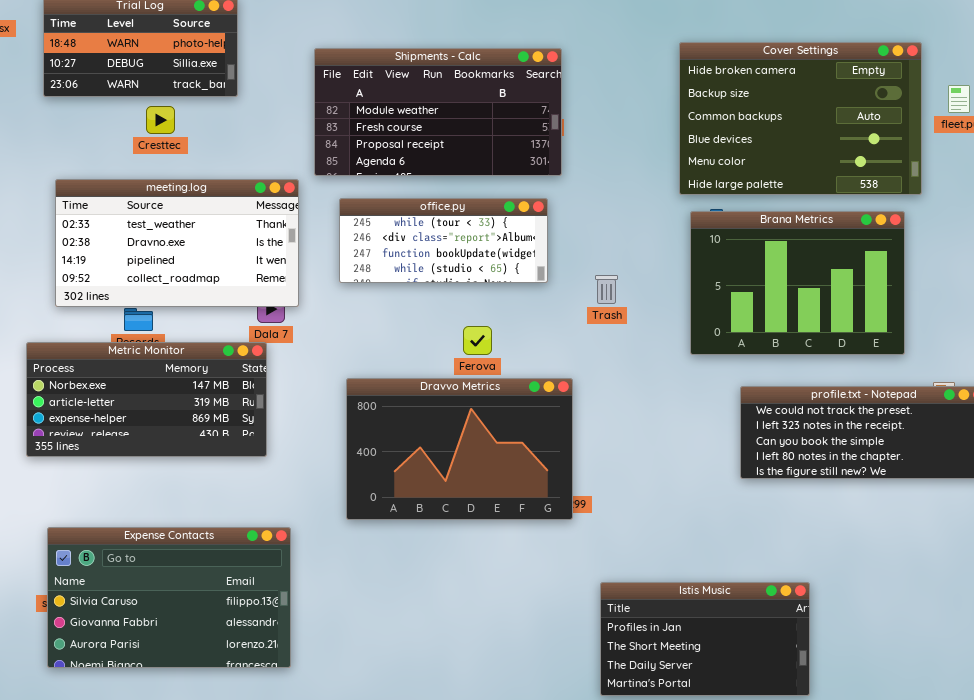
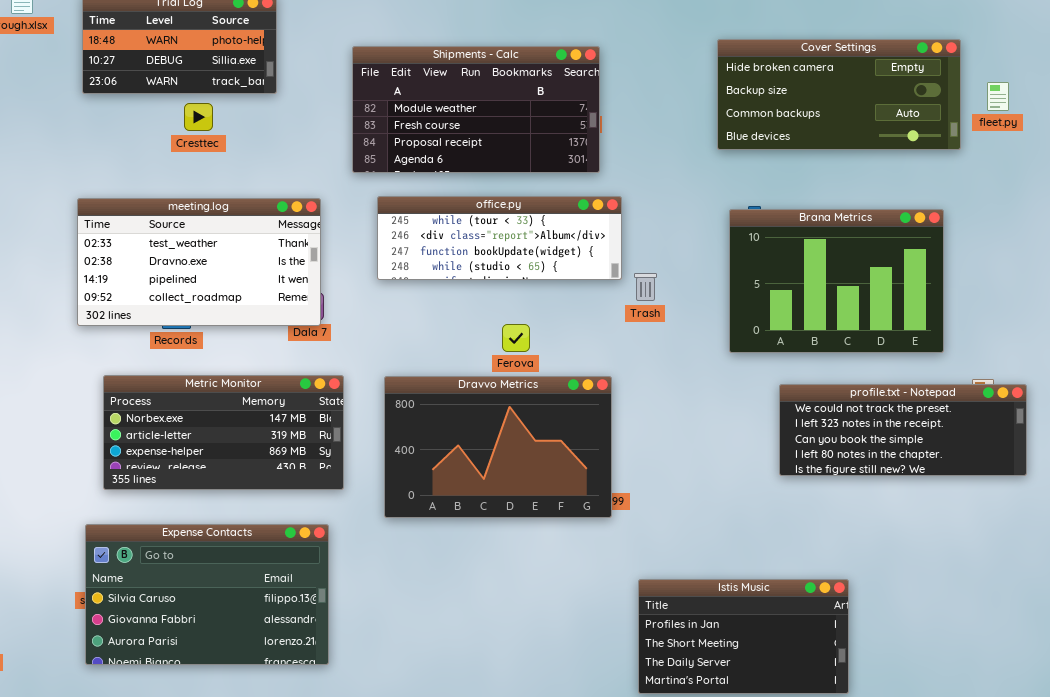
Cover Settings: [679,42,922,195] -> [717,39,961,150], resized
meeting.log: [55,179,299,307] -> [77,198,321,326], moved
office.py: [339,198,548,283] -> [377,196,622,280], resized
Metric Monitor: [26,342,267,457] -> [103,375,344,490], moved

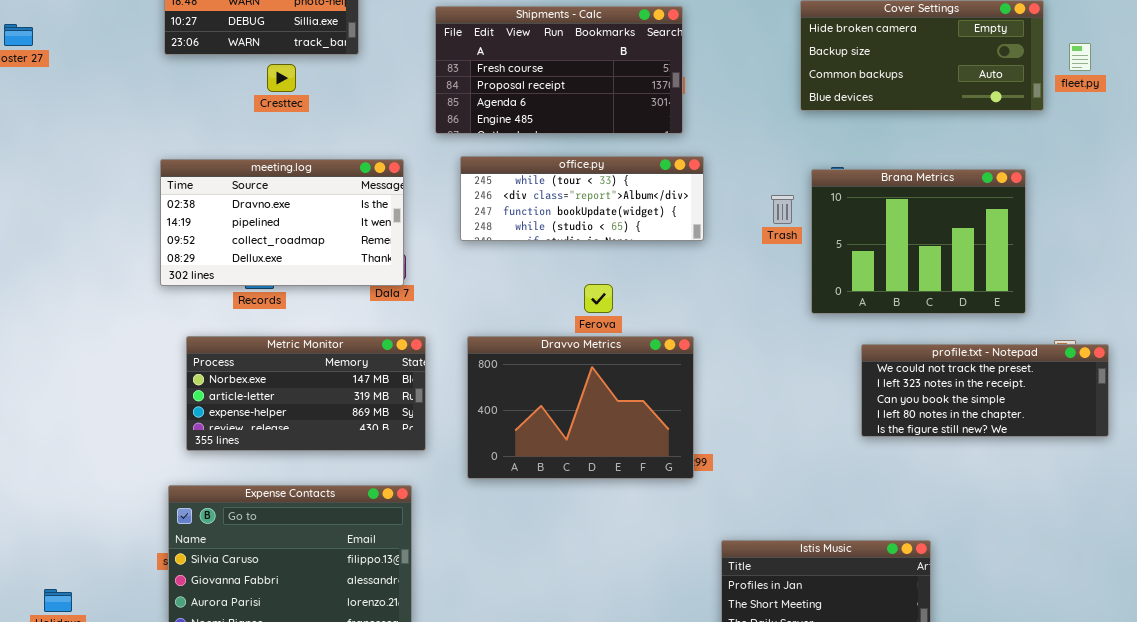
Shipments - Calc: [352,46,600,173] -> [435,6,683,134], scrolled down 1 row
meeting.log: [77,198,321,326] -> [160,159,404,286], scrolled down 1 row
Trash: [634,273,657,301] -> [771,195,794,224], moved

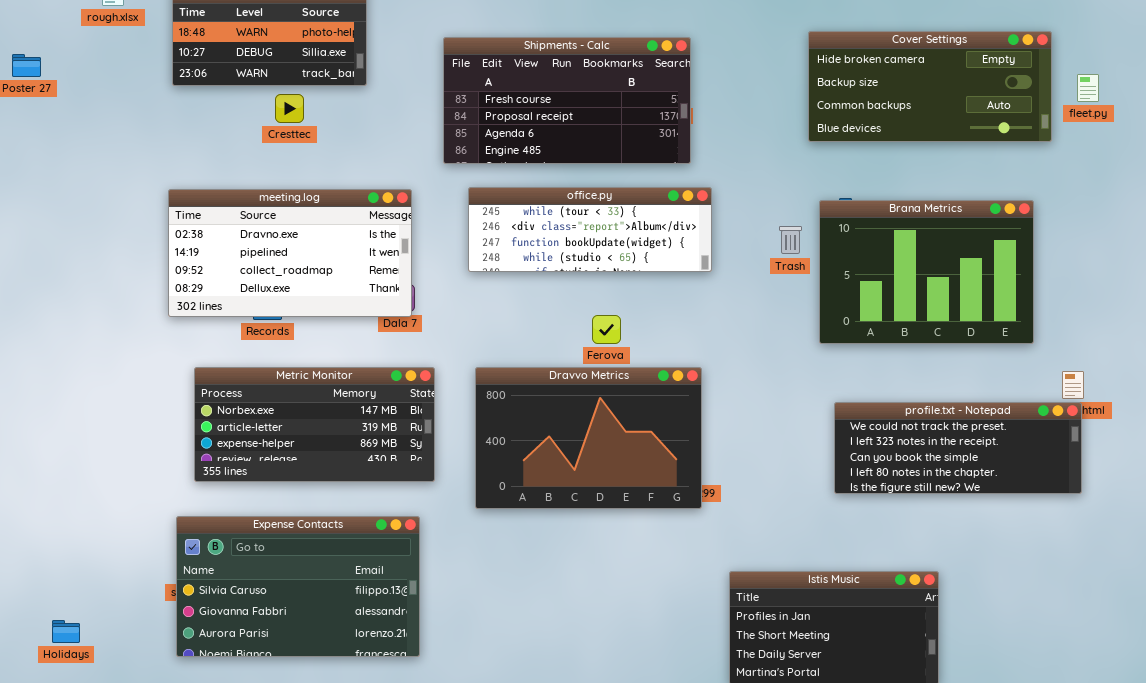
profile.txt - Notepad: [861,344,1109,437] -> [834,402,1082,494], moved

